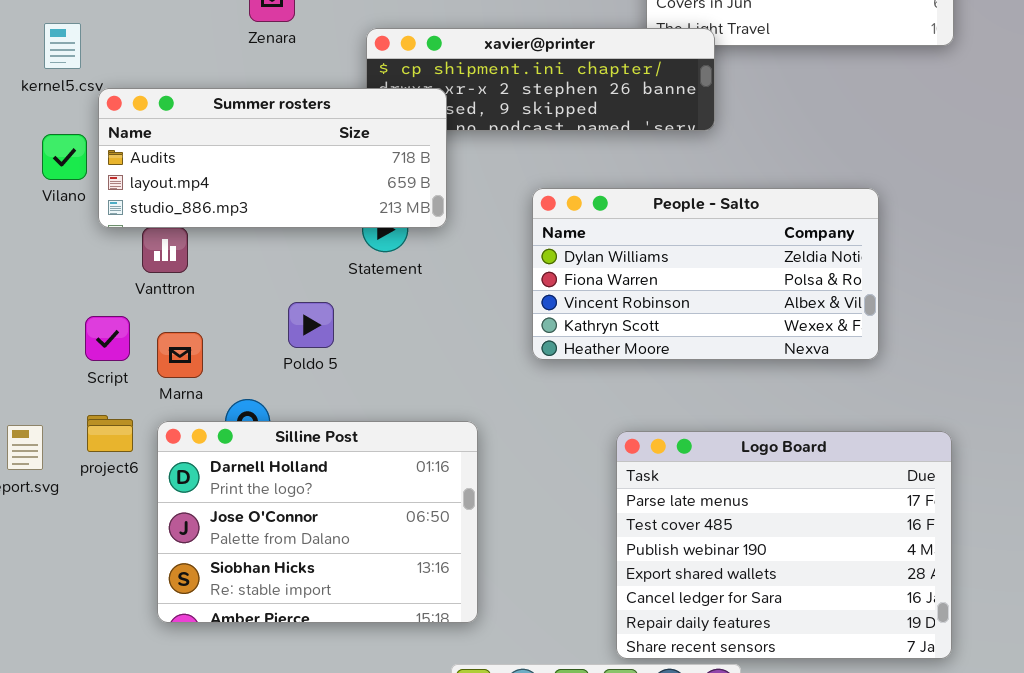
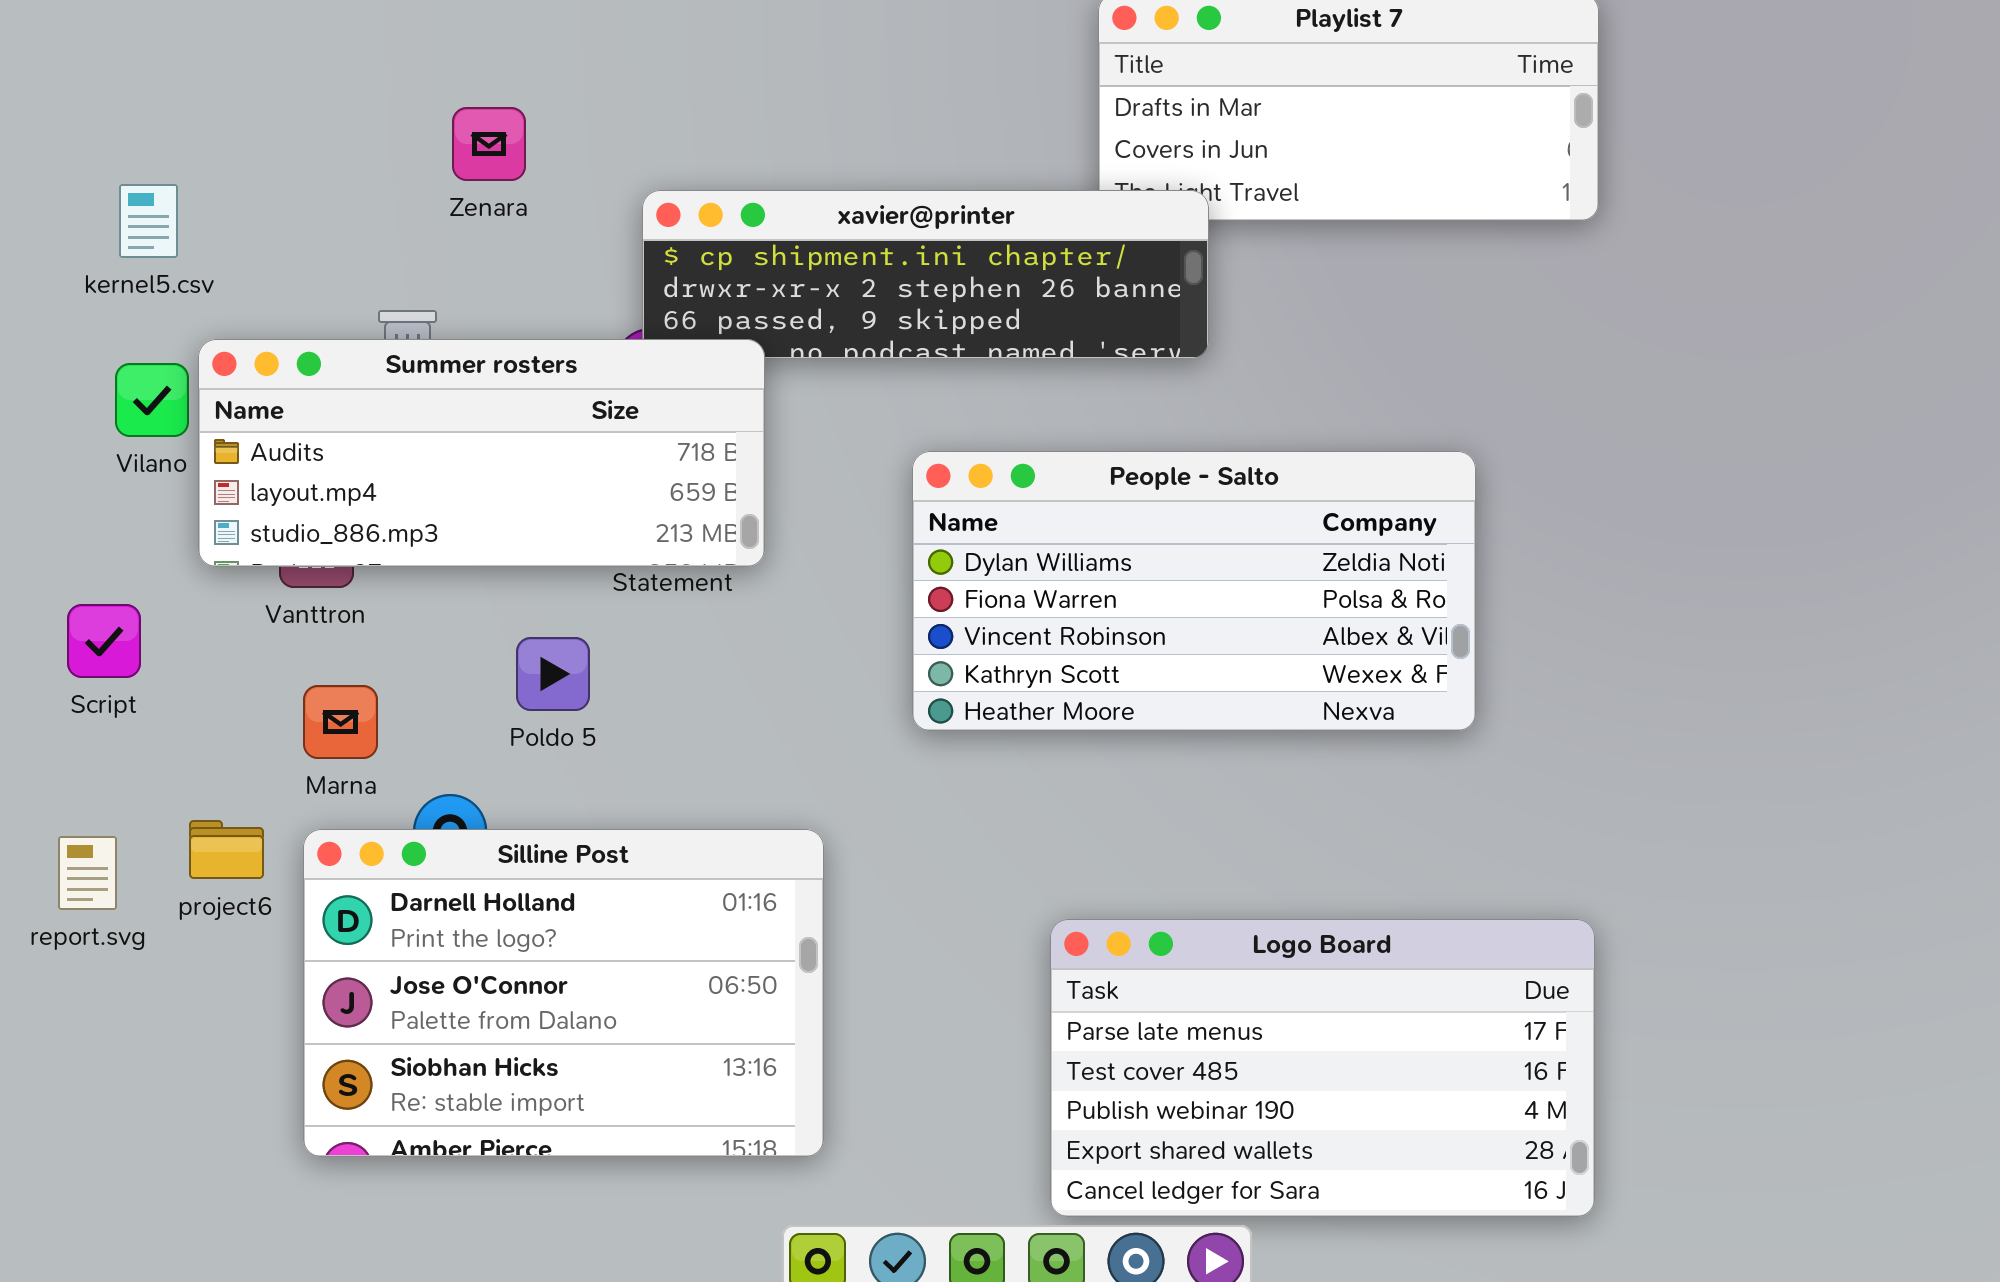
Summer rosters: [98,88,447,228] -> [198,339,765,567], moved
Script: [85,316,130,361] -> [67,604,141,678], moved
Logo Board: [616,431,952,659] -> [1050,919,1595,1217], resized

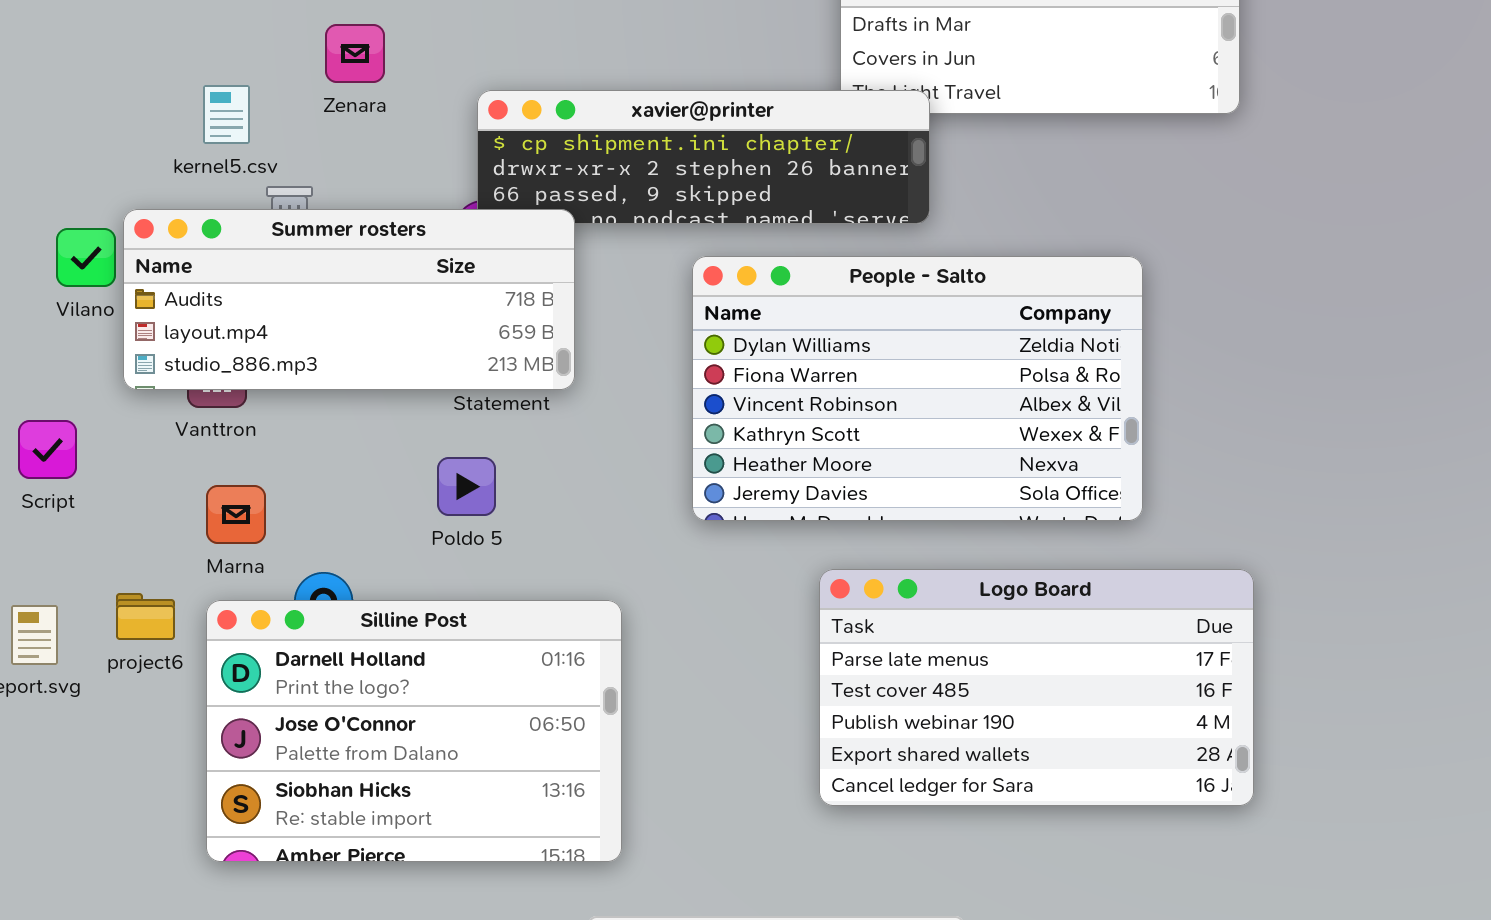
kernel5.csv: [119,184,178,258] -> [203,85,250,144], moved
People - Salto: [912,451,1476,731] -> [692,256,1143,521], resized
Poldo 5: [516,637,590,711] -> [437,457,496,516], moved
Logo Board: [1050,919,1595,1217] -> [819,569,1254,806], moved

